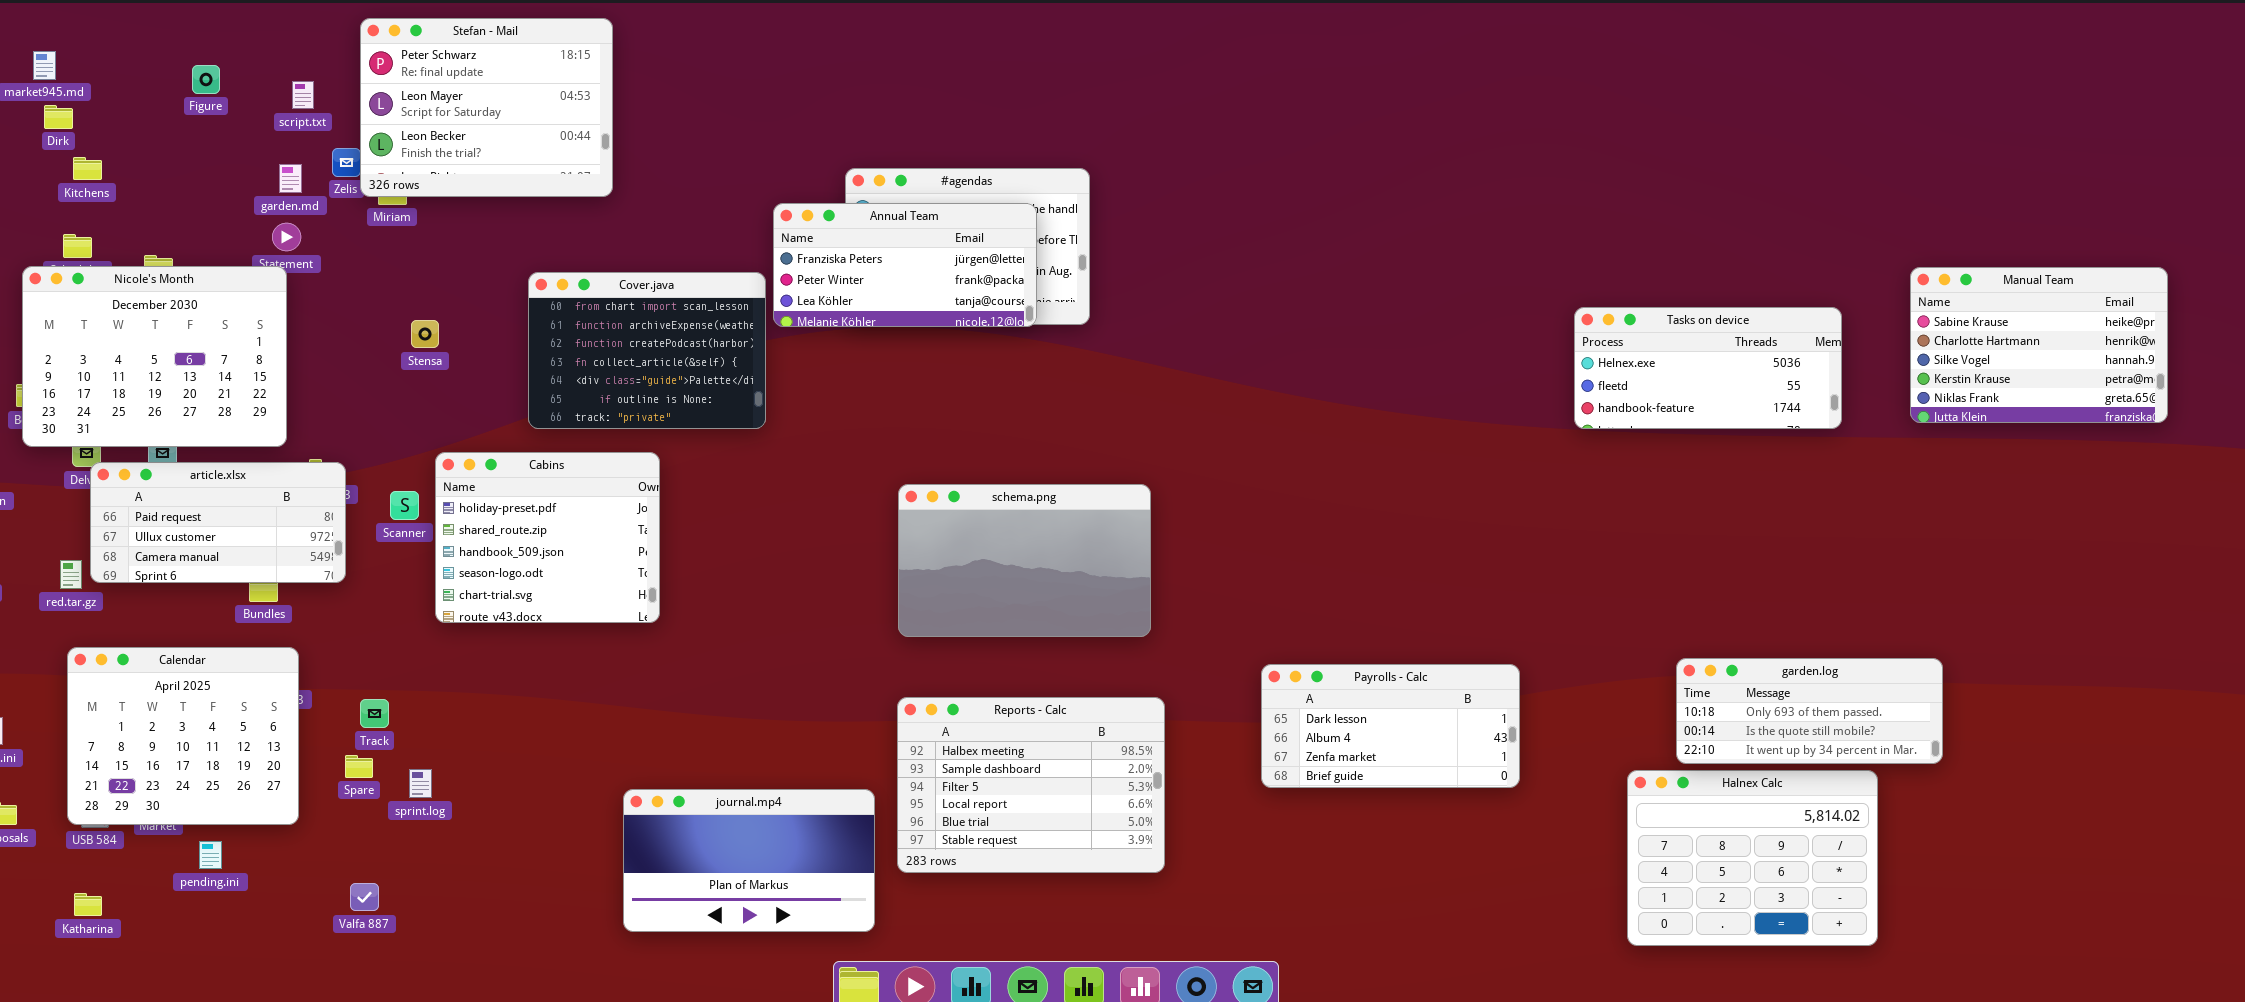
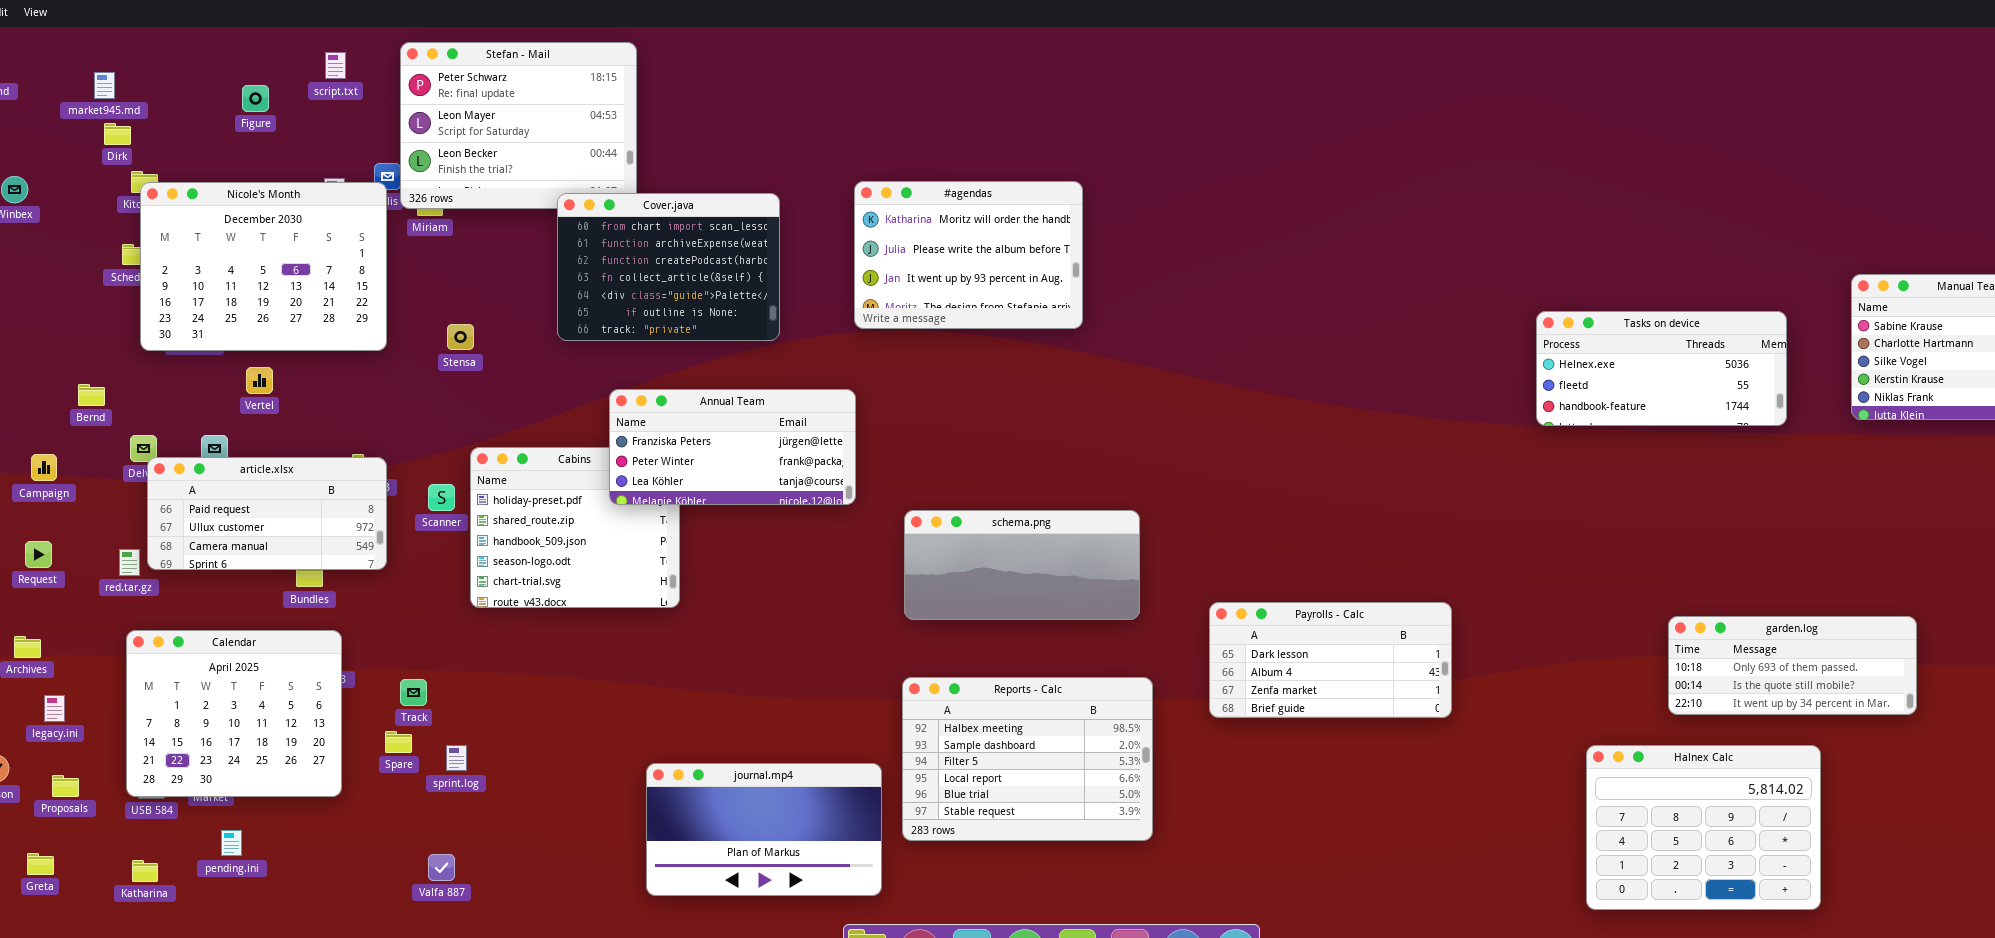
script.txt: [292,81,314,109] -> [325,52,346,79], moved
Annual Team: [773,203,1037,327] -> [609,389,856,505], moved
Nicole's Month: [22,266,287,447] -> [140,182,387,351], moved
Cover.java: [528,272,766,429] -> [557,193,780,341], moved
schema.png: [898,484,1151,637] -> [904,510,1140,620], resized
garden.log: [1676,658,1943,764] -> [1668,616,1917,715], moved
Payrolls - Calc: [1261,664,1520,788] -> [1209,602,1452,718], moved
pending.ini: [199,841,222,869] -> [221,830,242,856], moved
Valfa 887: [350,883,379,911] -> [428,854,455,881], moved

